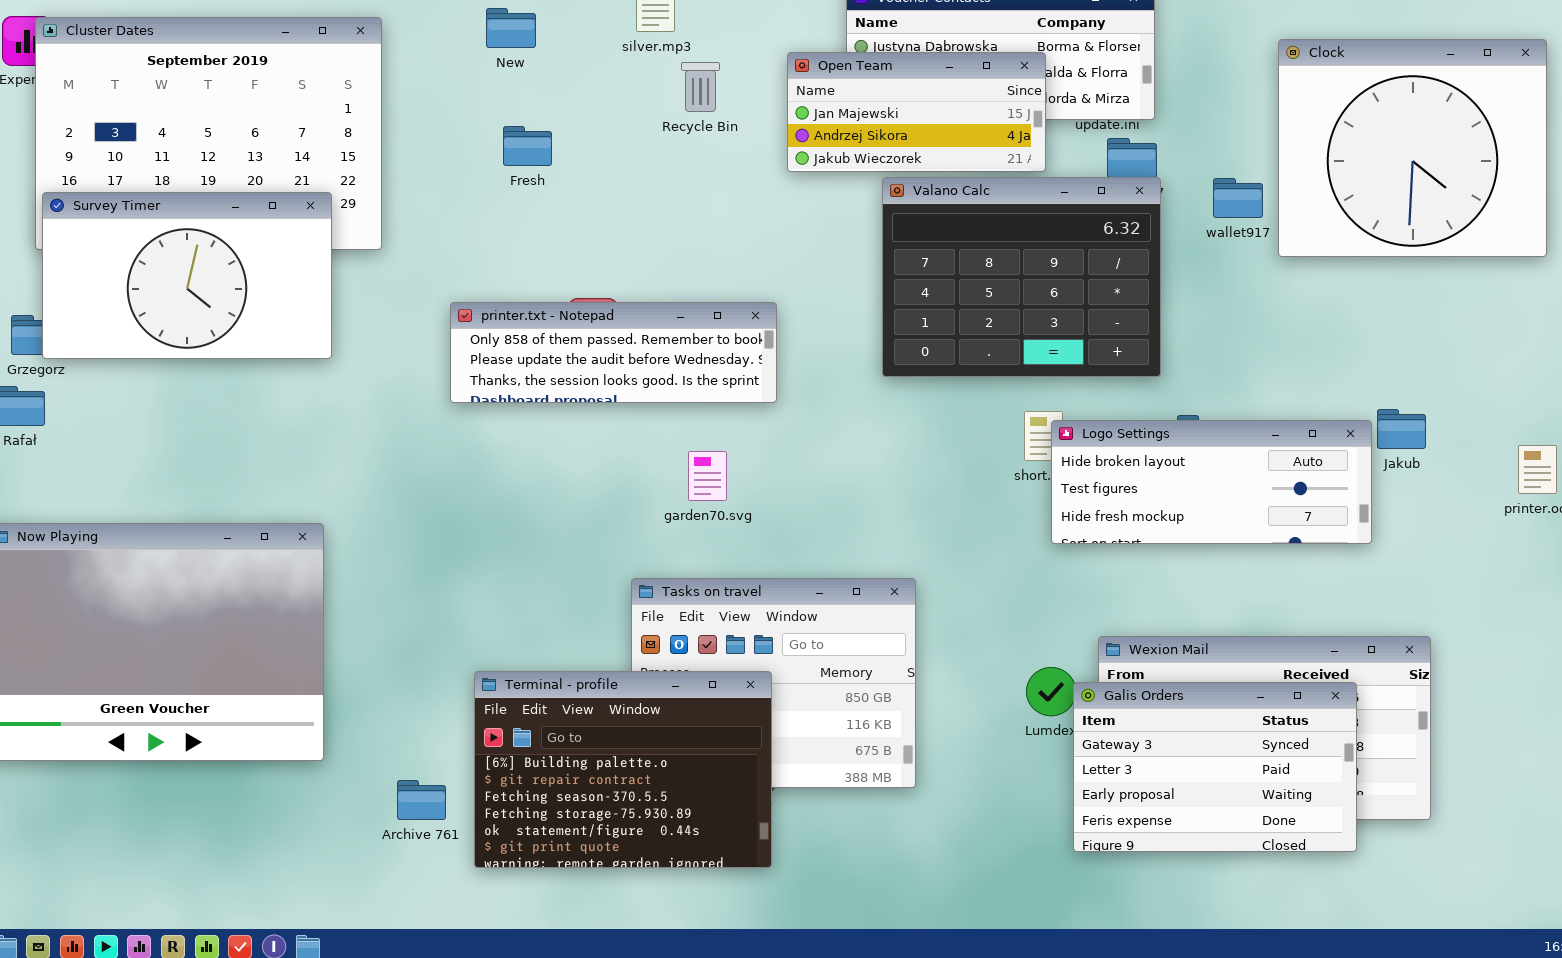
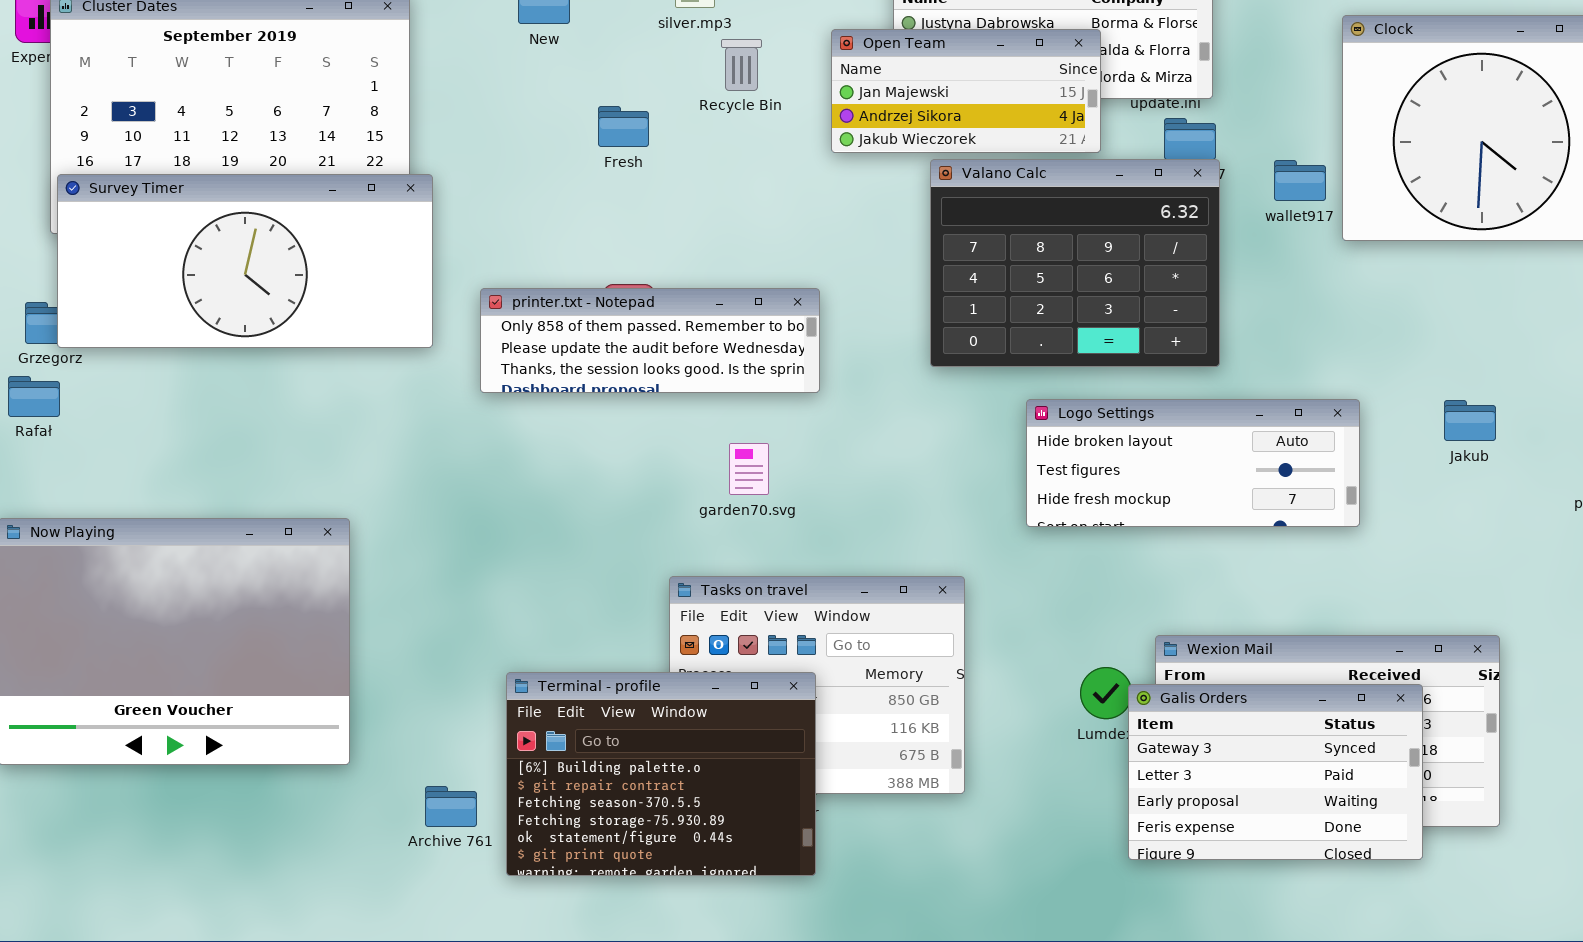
Fresh: [503,126,552,166] -> [598,106,649,147], moved
Survey Timer: [42,192,332,359] -> [57,174,433,348], resized
Logo Settings: [1051,420,1372,544] -> [1026,399,1360,527], moved

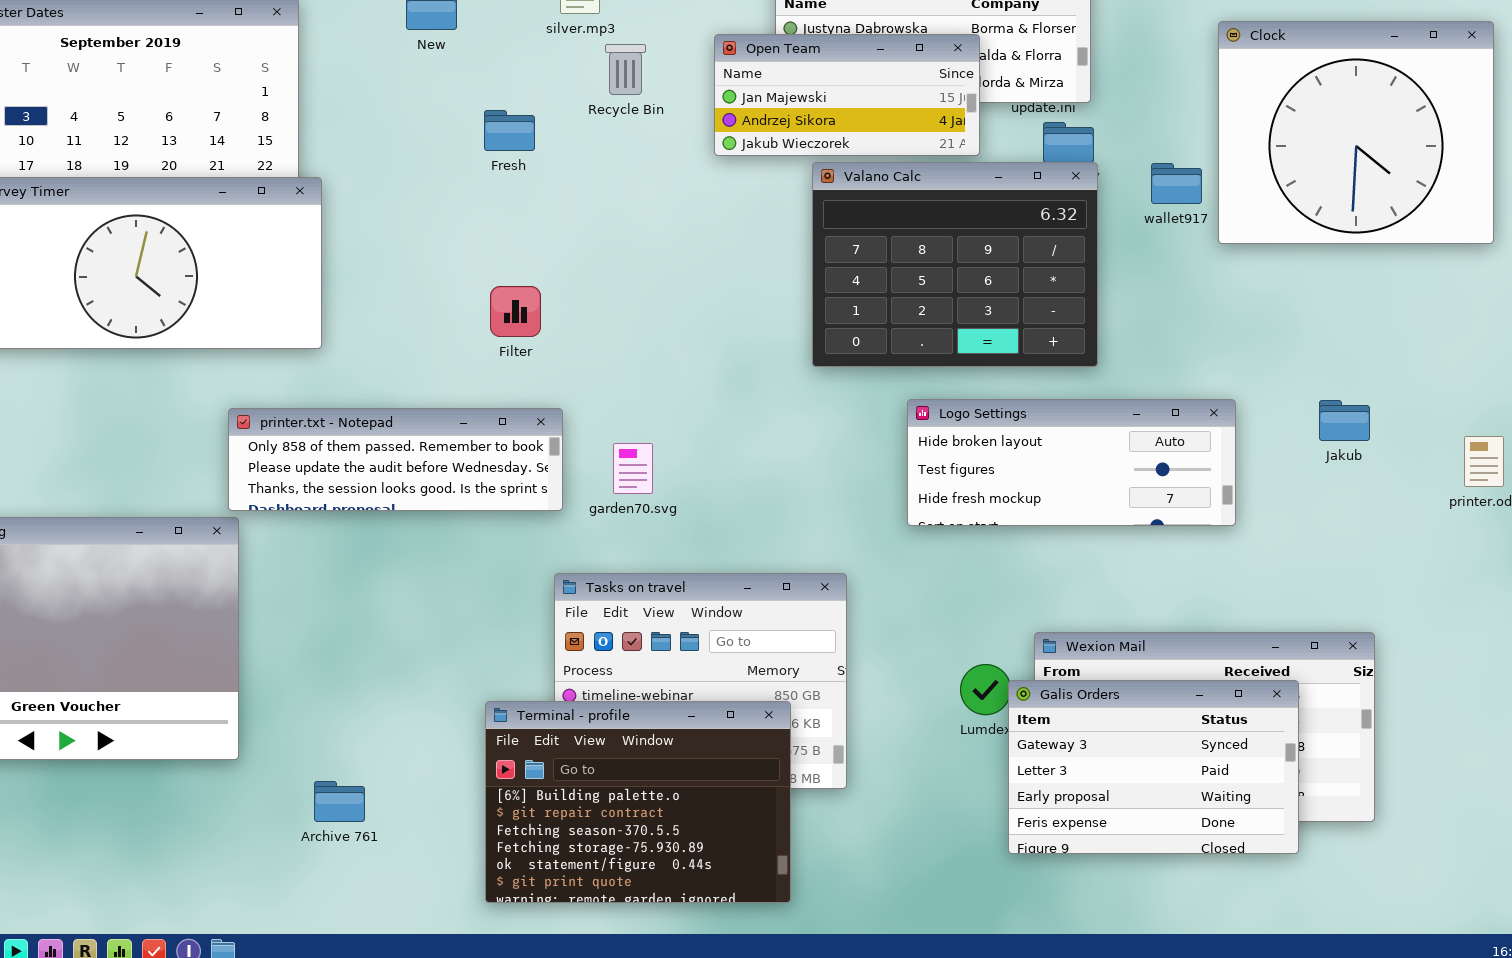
printer.txt - Notepad: [480,288,820,393] -> [228,408,563,511], moved
Terminal - profile: [506,672,816,876] -> [485,701,791,903], moved

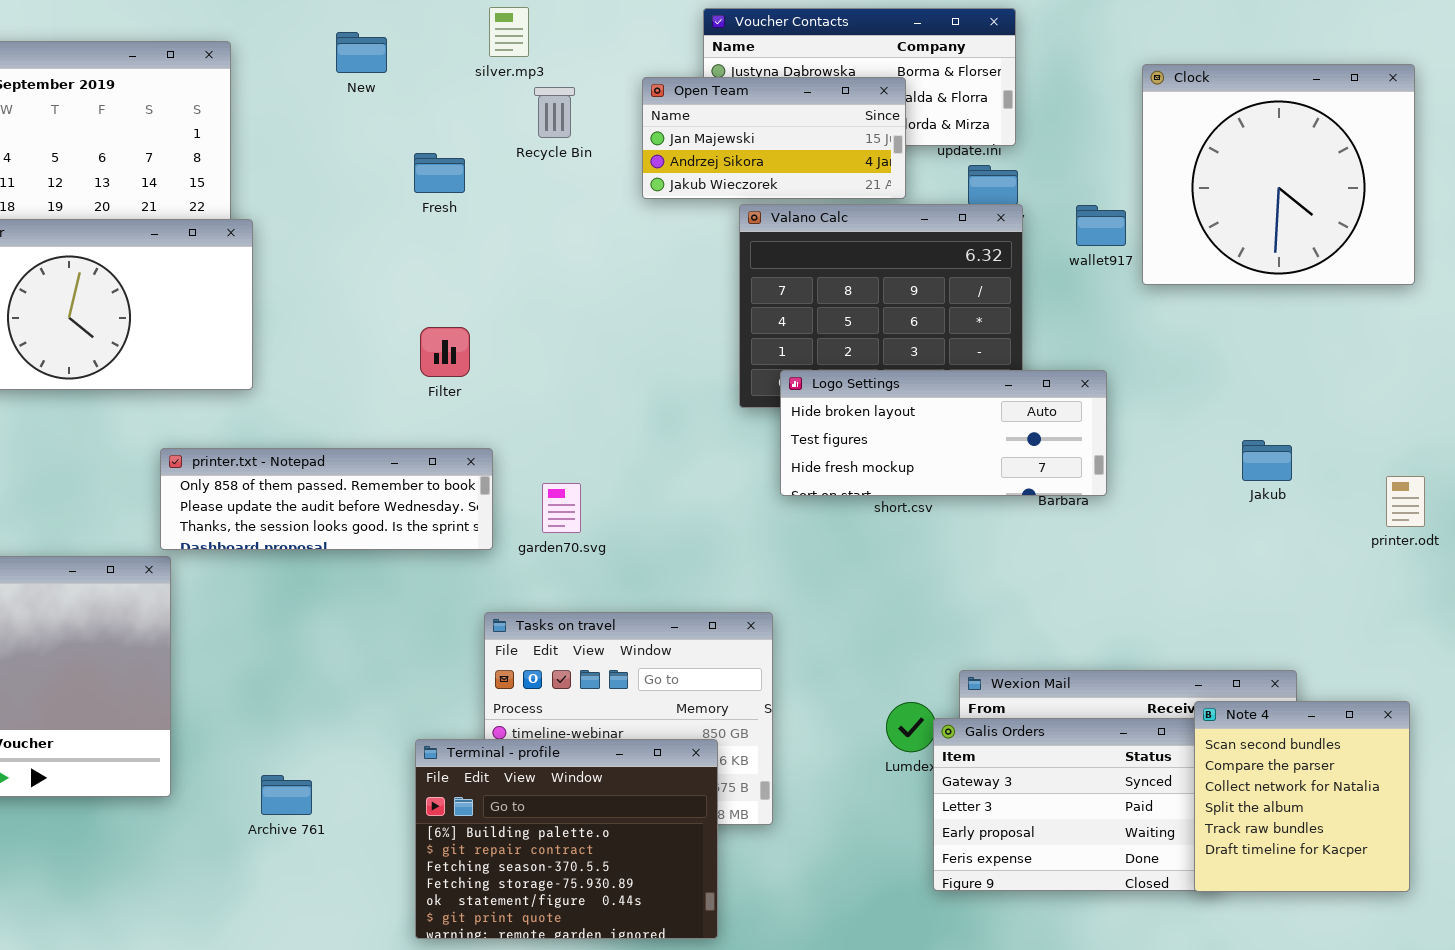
Logo Settings: [907,399,1236,526] -> [780,370,1107,496], moved
Note 4: none -> [1194,701,1410,892], opened
Archive 761: [314,781,365,822] -> [261,775,312,815], moved

